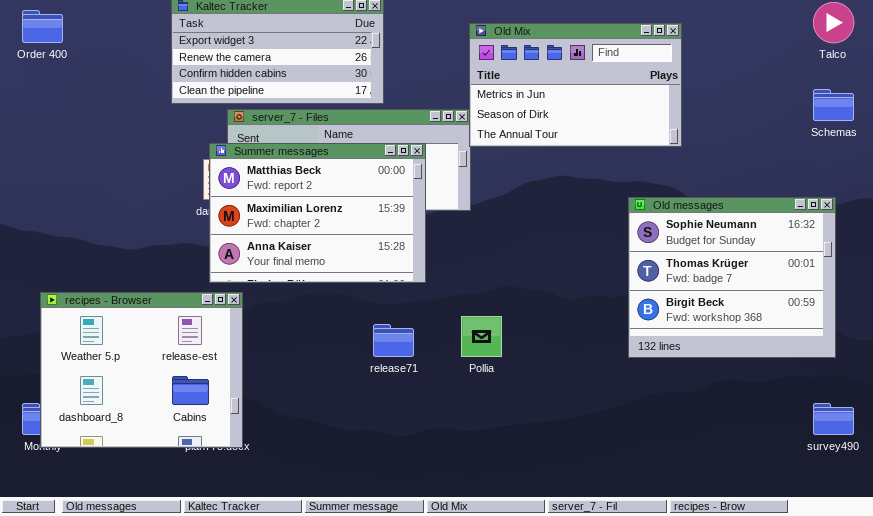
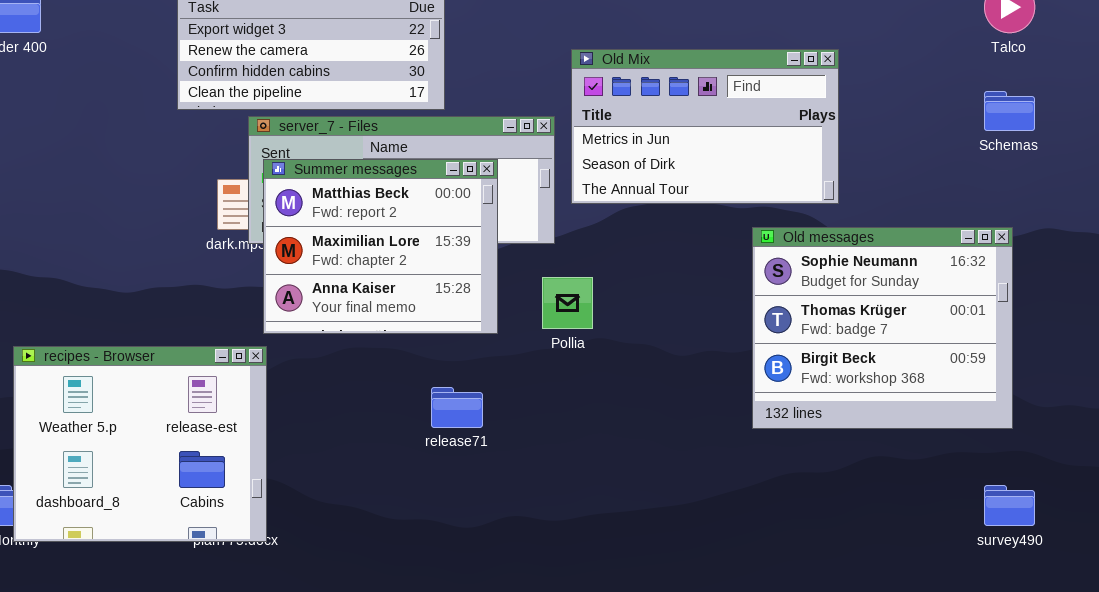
Old Mix: [469,23,682,147] -> [571,49,839,204], moved
Summer messages: [209,143,426,283] -> [263,159,498,334], resized
Pollia: [461,316,502,357] -> [542,277,593,329], moved

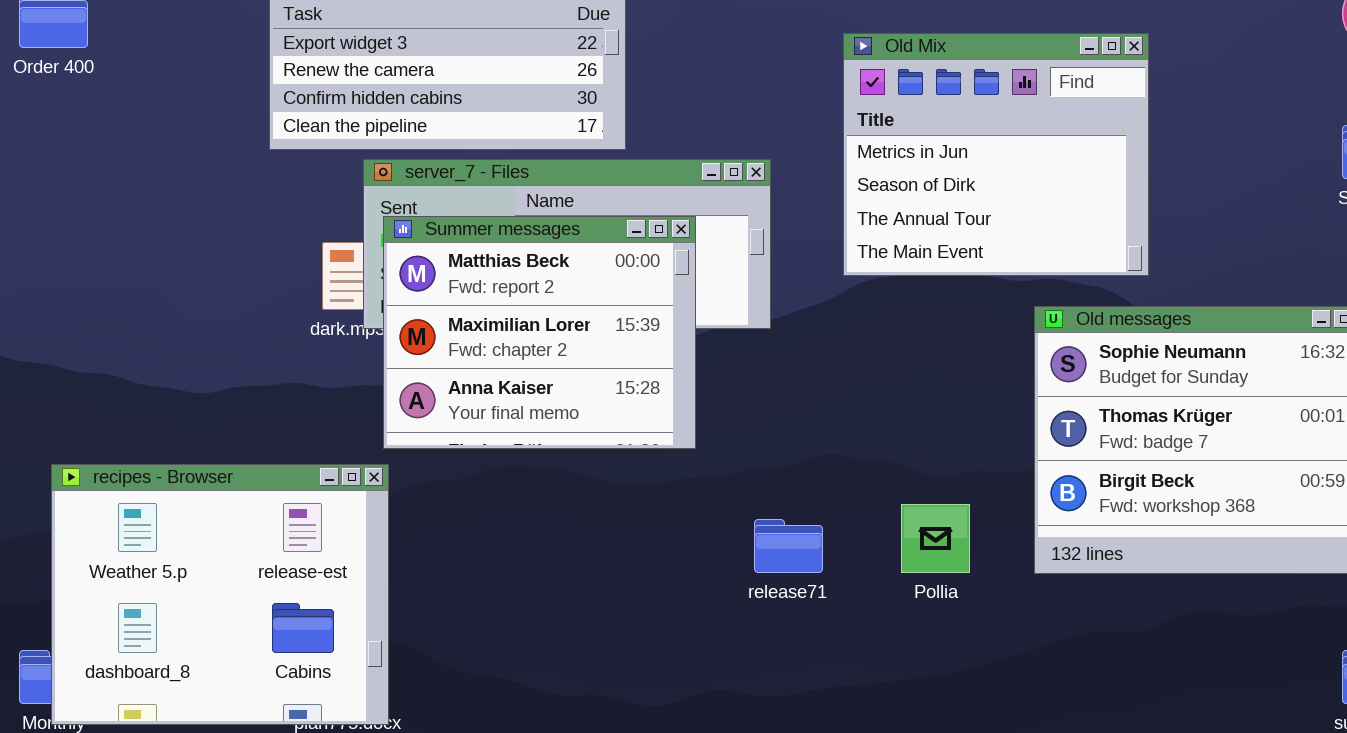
Old Mix: [571,49,839,204] -> [843,33,1149,276], resized
Pollia: [542,277,593,329] -> [901,504,970,573], moved
release71: [431,387,483,428] -> [754,519,823,573], moved

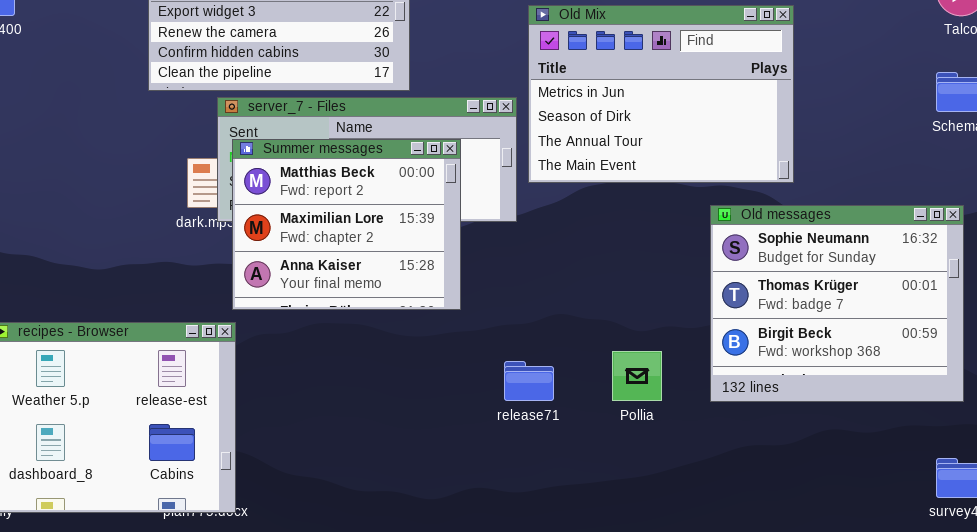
Old Mix: [843,33,1149,276] -> [528,5,794,183], resized

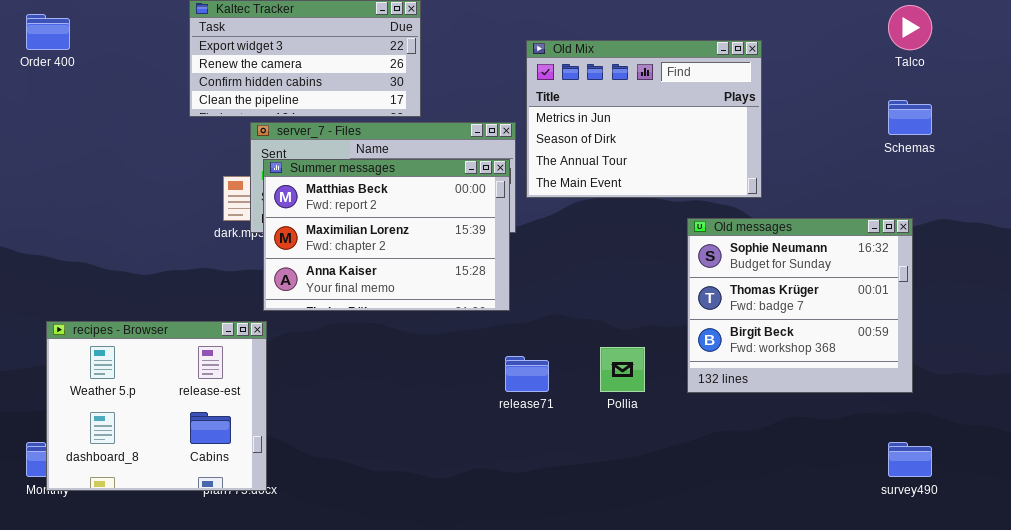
Summer messages: [232,139,461,310] -> [263,159,510,311], resized

